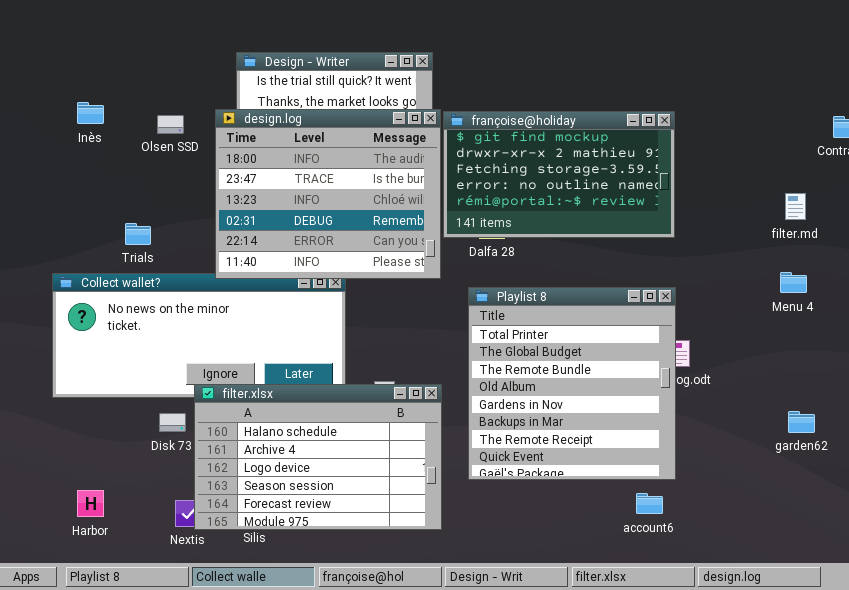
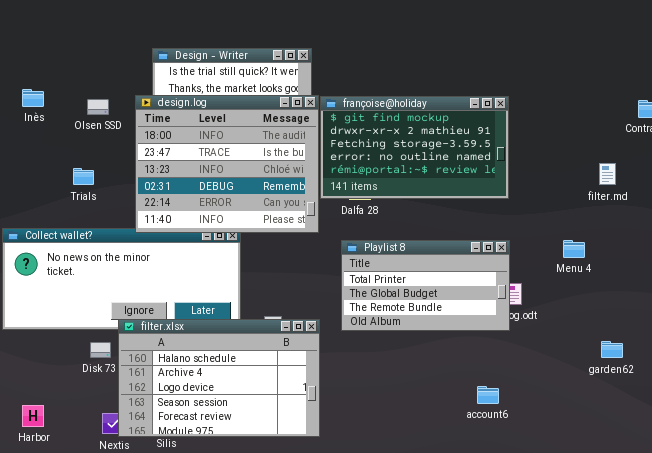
Trials: [125,223,151,245] -> [73,168,94,185], moved
Menu 4: [780,272,807,293] -> [563,240,585,258], moved
Playlist 8: [468,287,676,480] -> [341,240,510,331], resized
account6: [636,493,663,514] -> [477,386,499,404], moved

